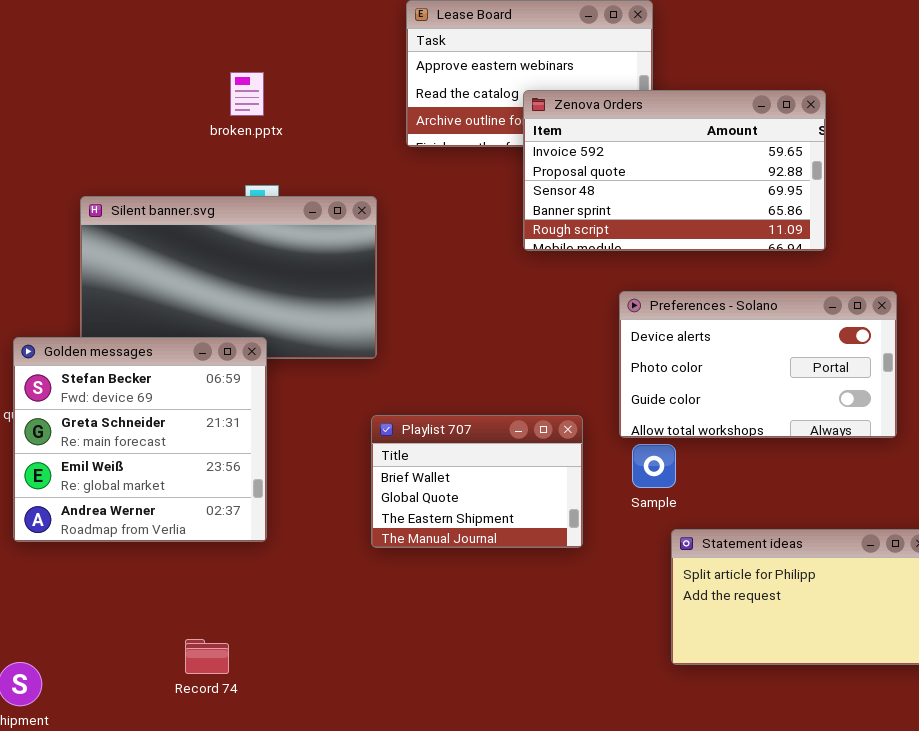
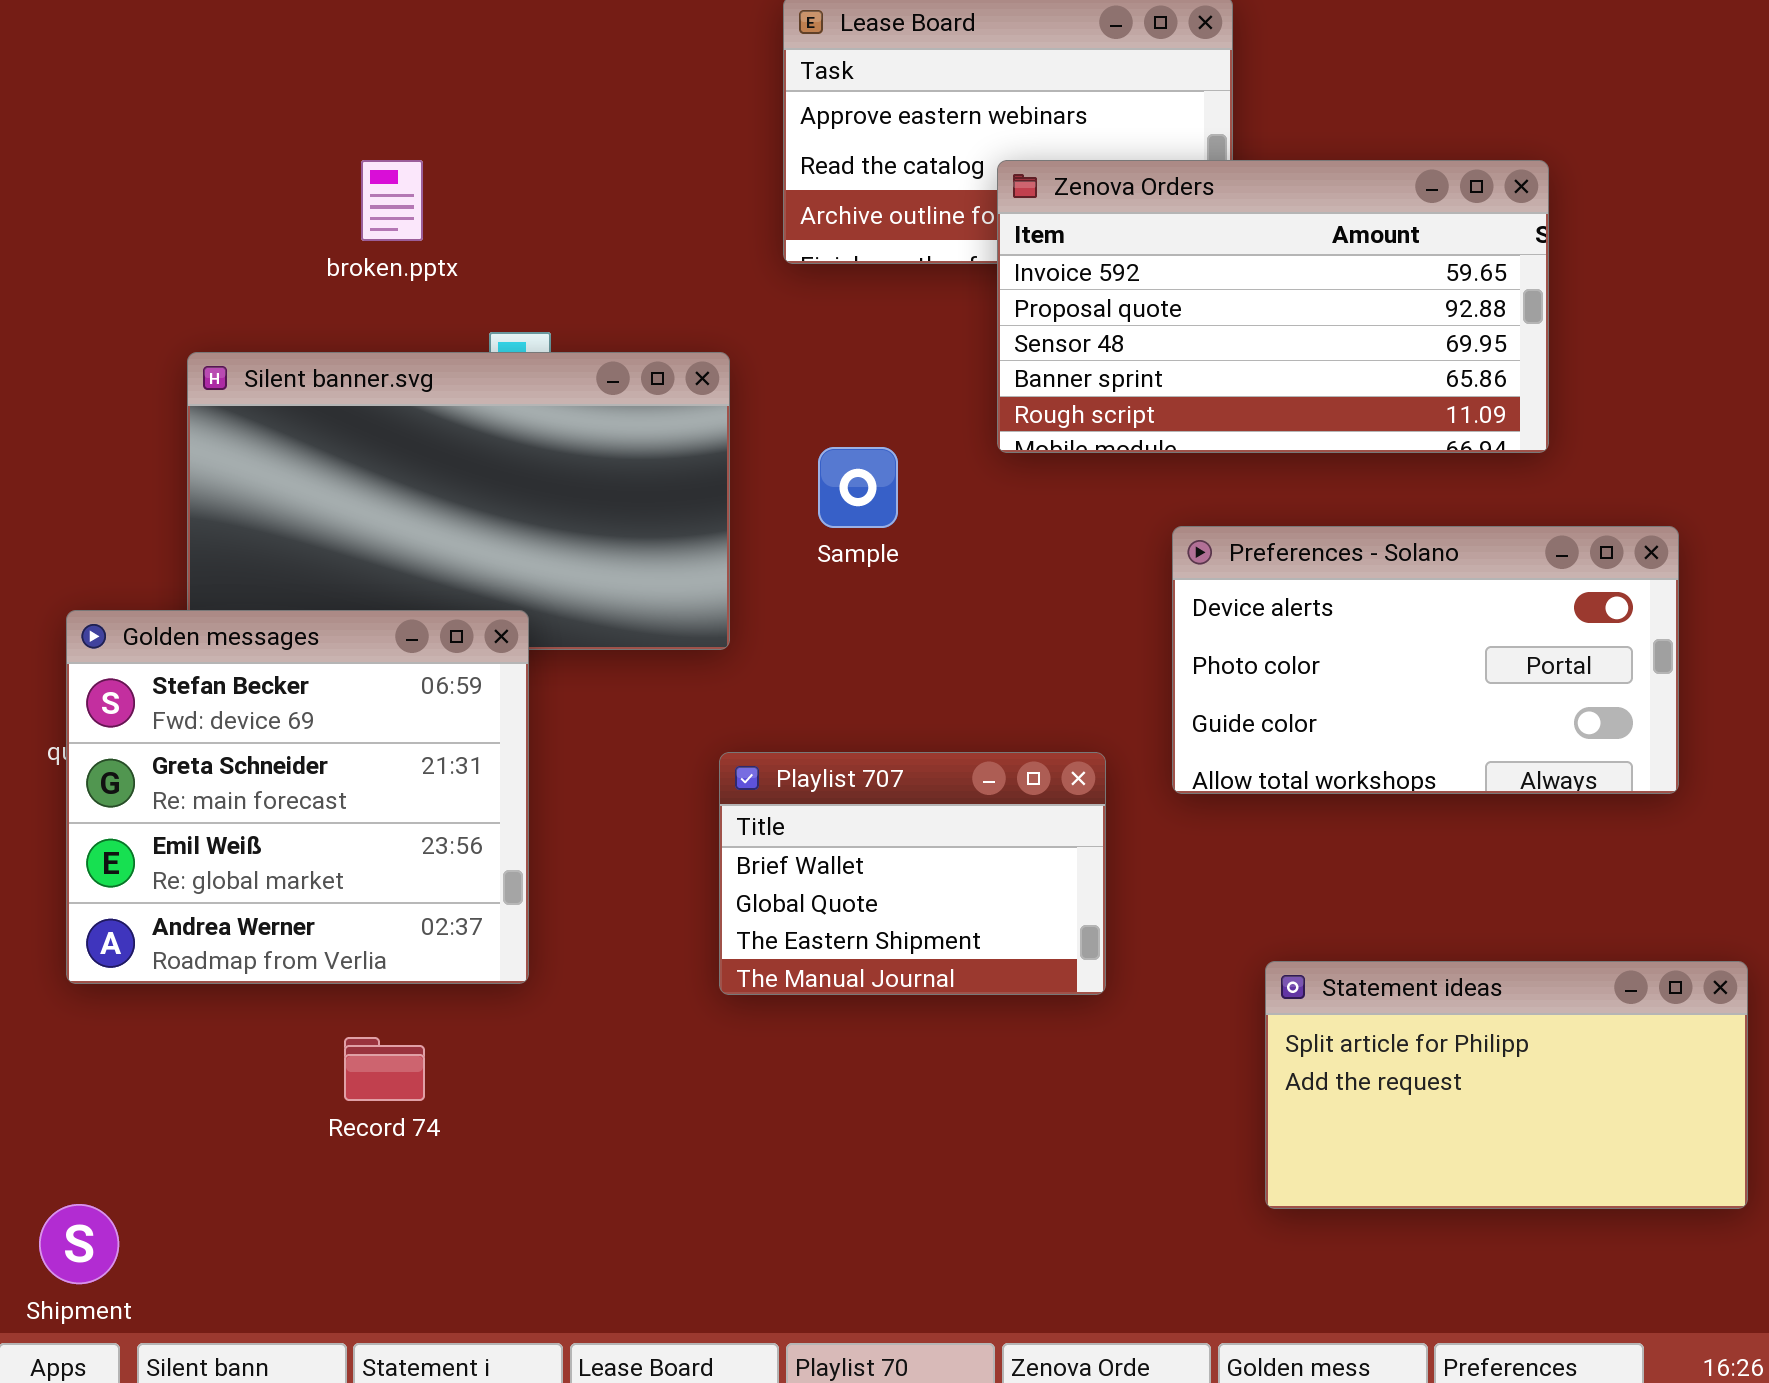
broken.pptx: [230,72,264,116] -> [361,160,423,241], moved
Sample: [632,444,676,488] -> [818,447,898,528], moved
Record 74: [185,639,229,674] -> [344,1037,425,1101], moved

